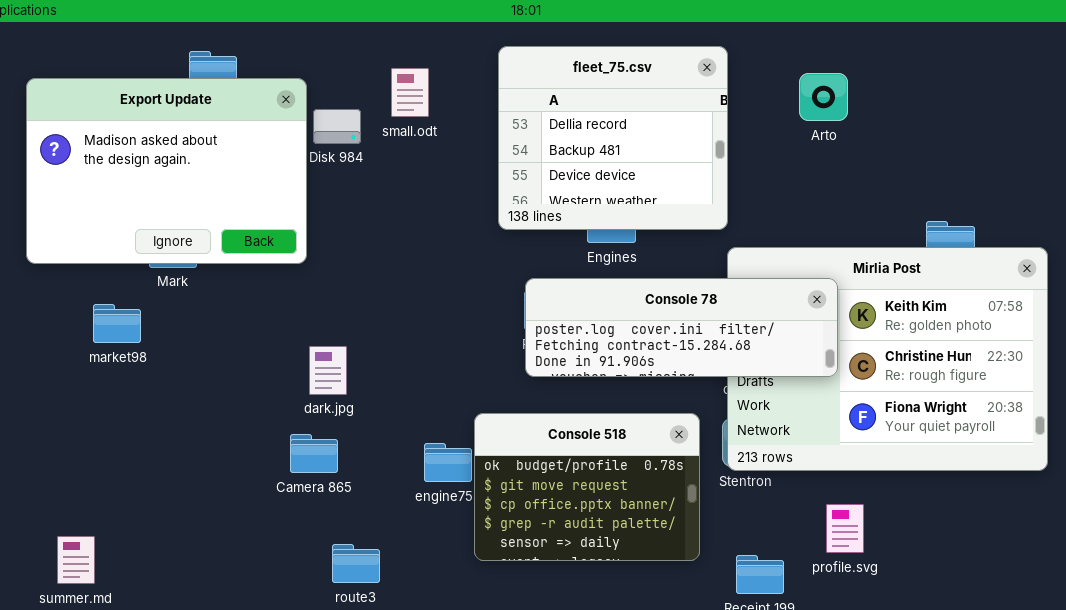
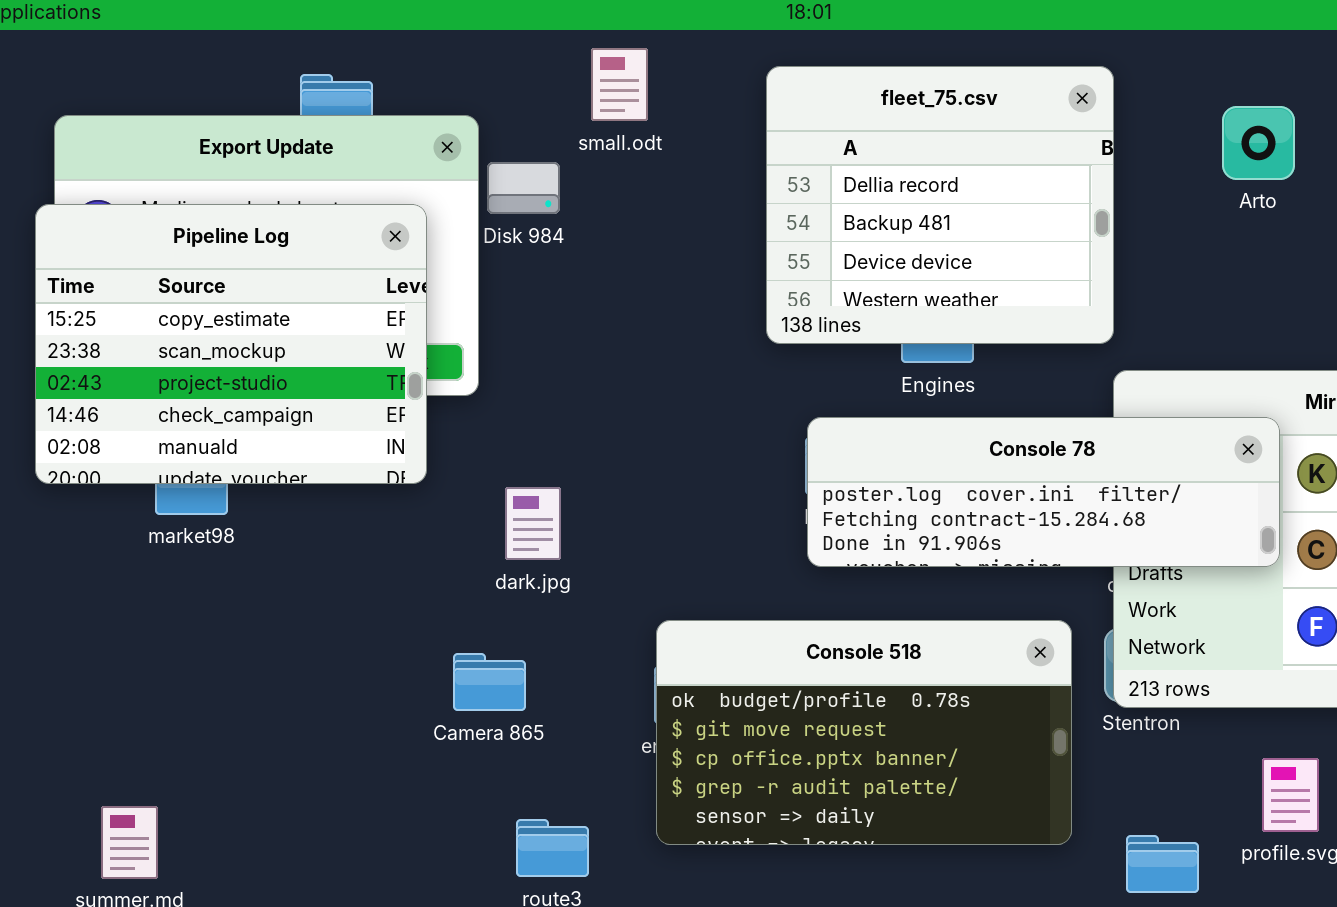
small.odt: [391,68,429,117] -> [591,48,648,121], moved
Pipeline Log: none -> [35,204,427,484], opened
dark.jpg: [309,346,347,395] -> [505,487,561,560], moved
Console 518: [474,413,700,561] -> [656,620,1072,845], resized

